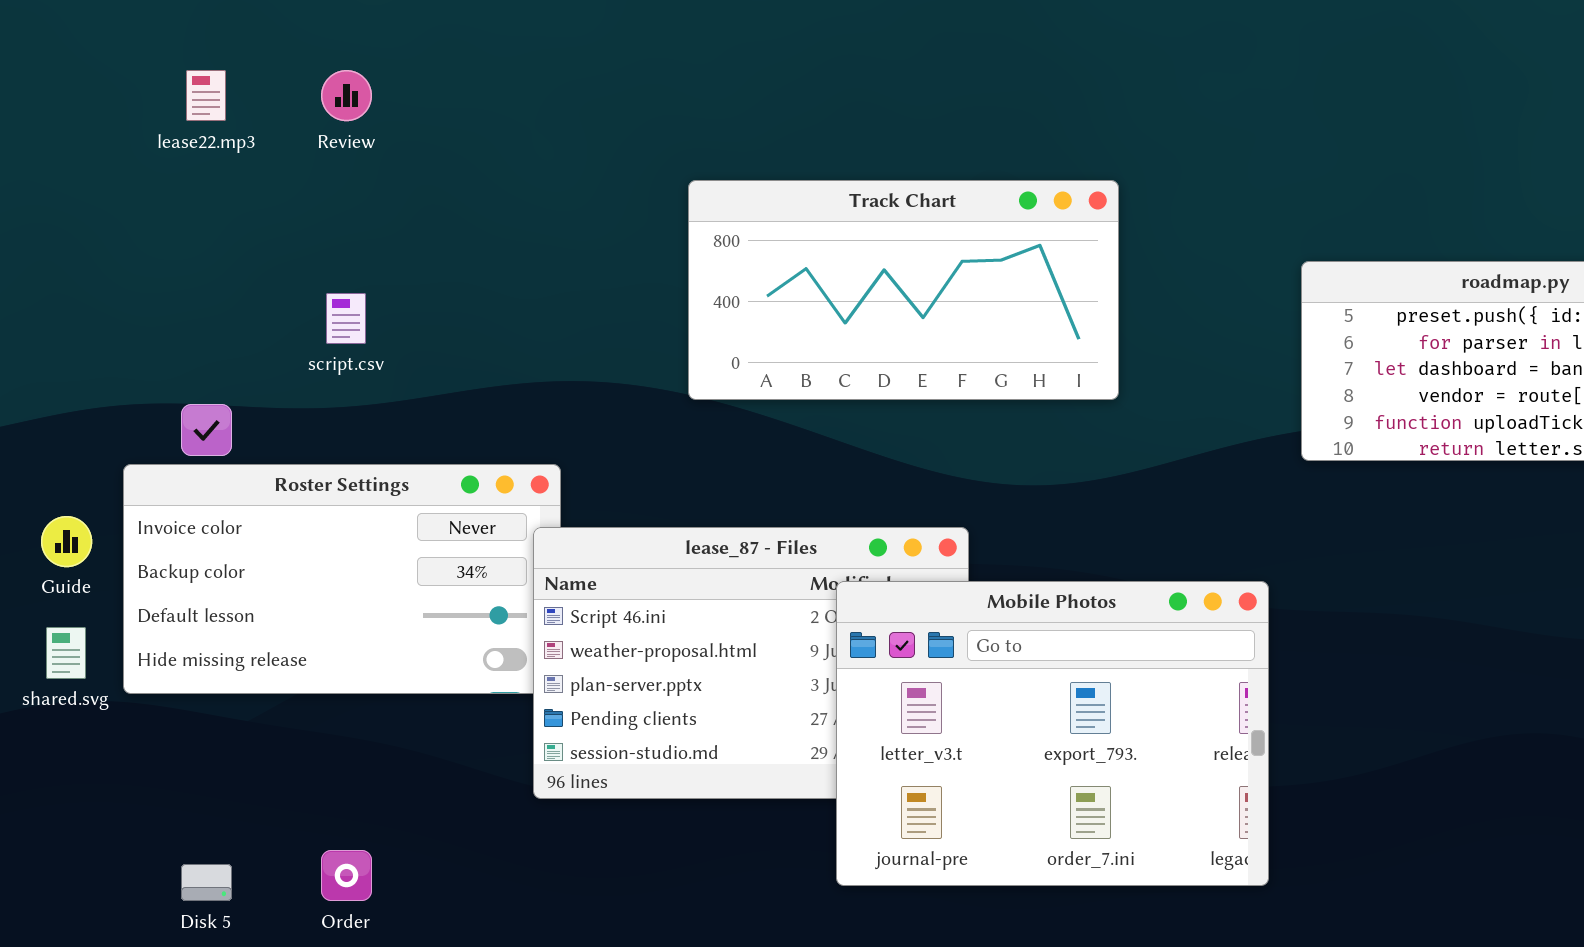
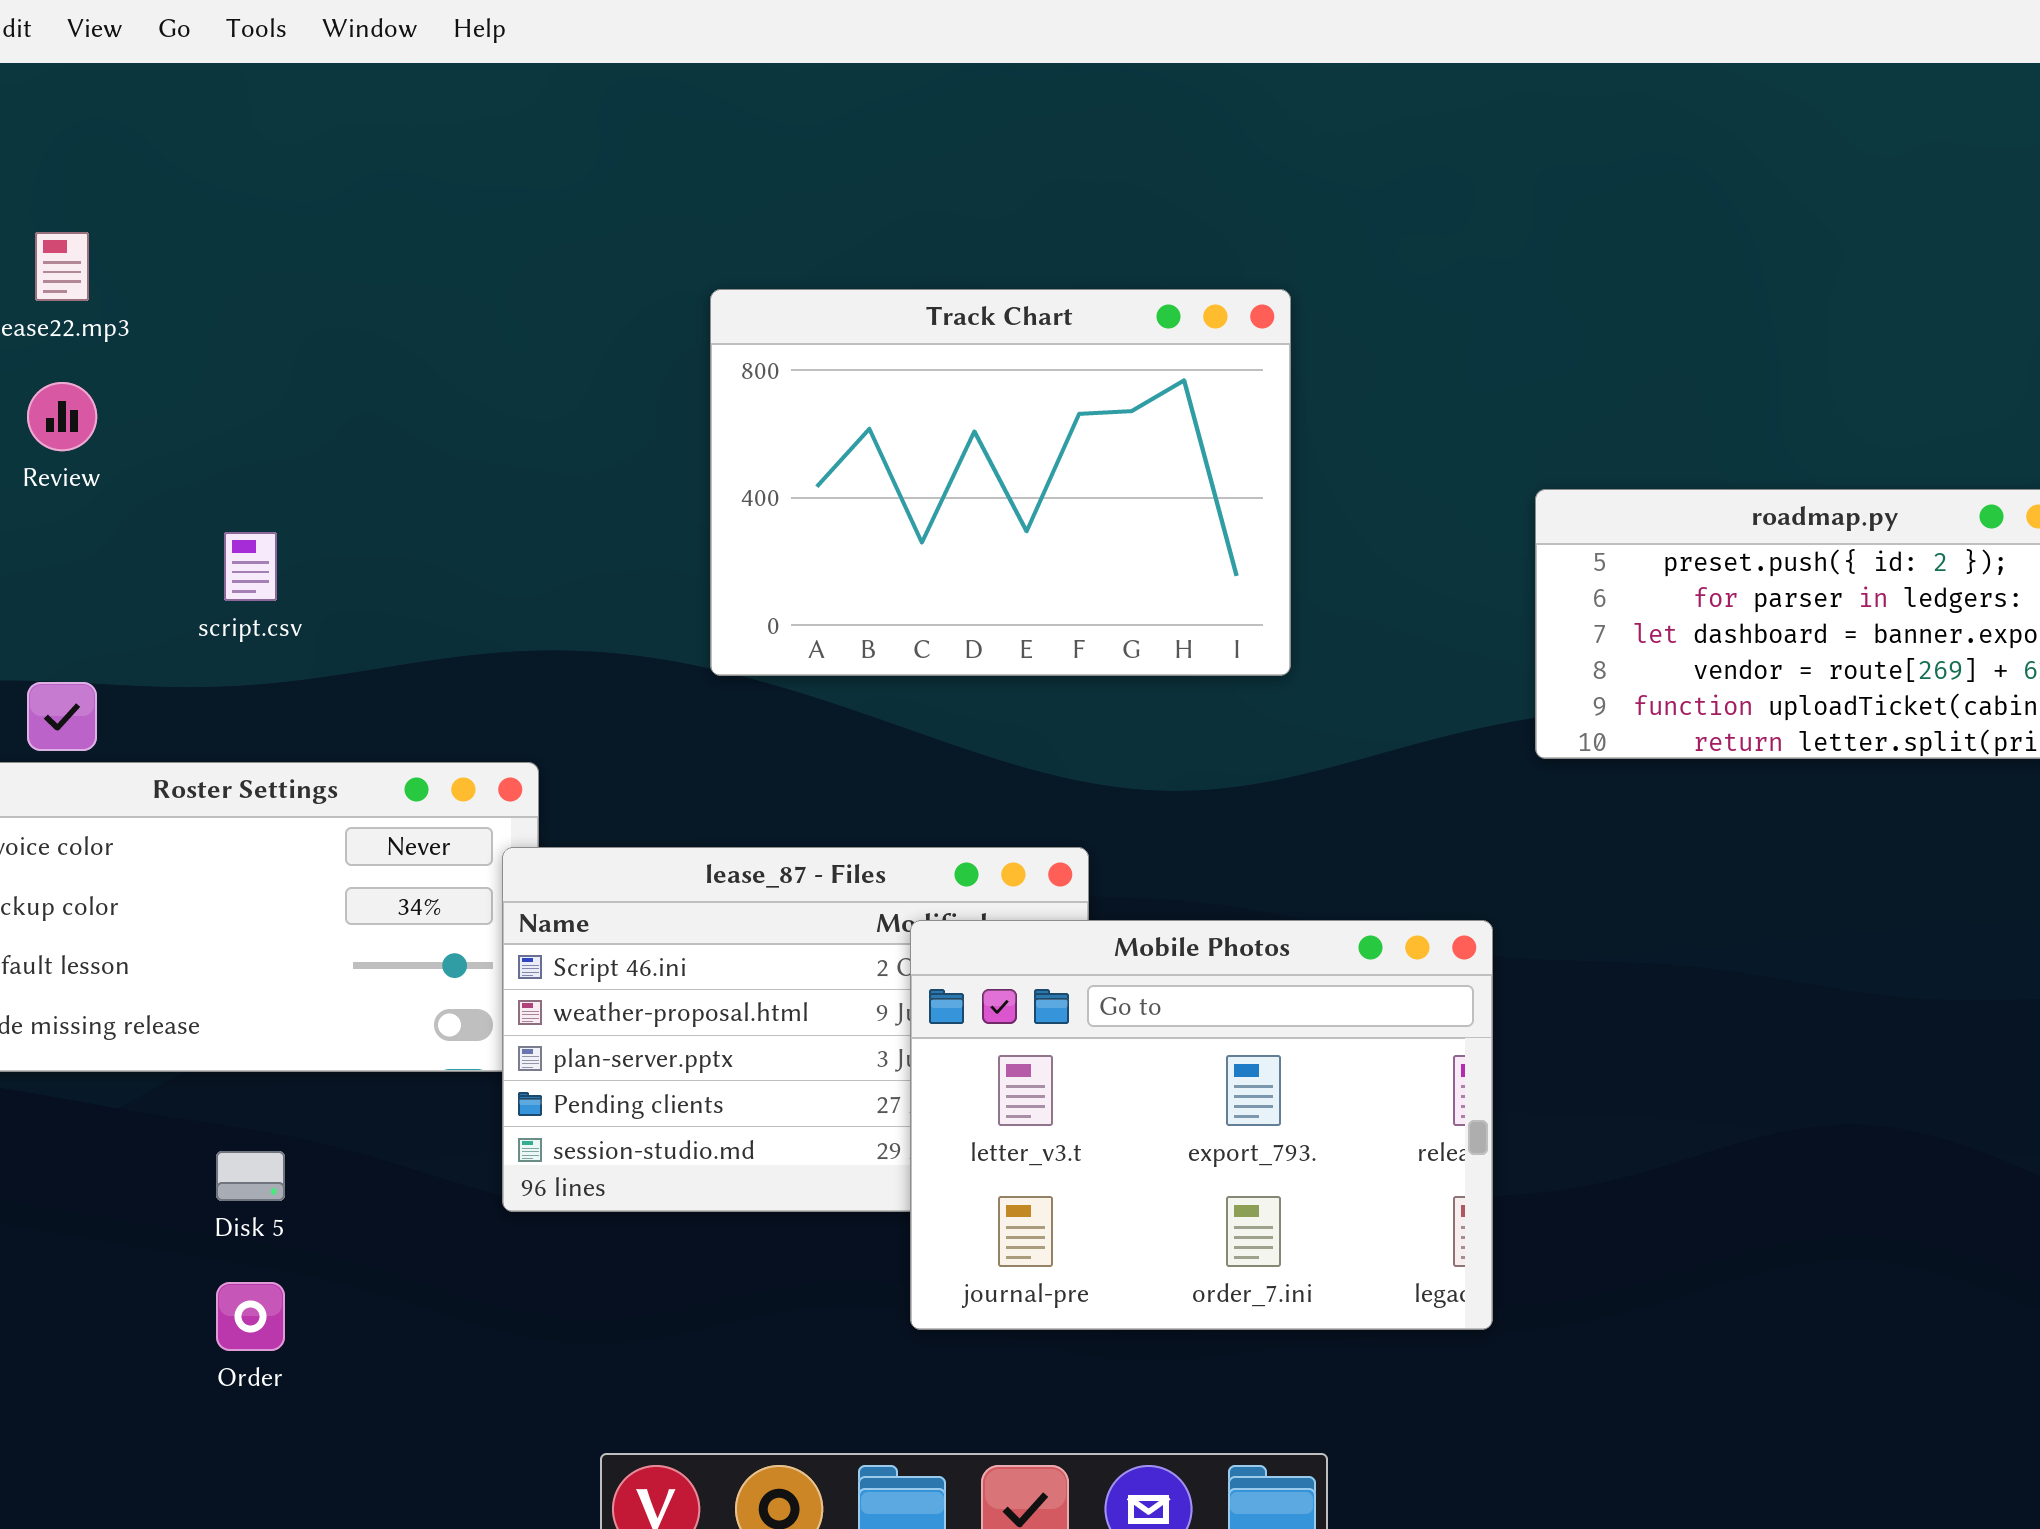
Review: [321,70,372,121] -> [27,382,97,451], moved
Track Chart: [688,180,1119,400] -> [710,289,1291,676], resized
Disk 5: [181,864,232,901] -> [216,1151,285,1201], moved

